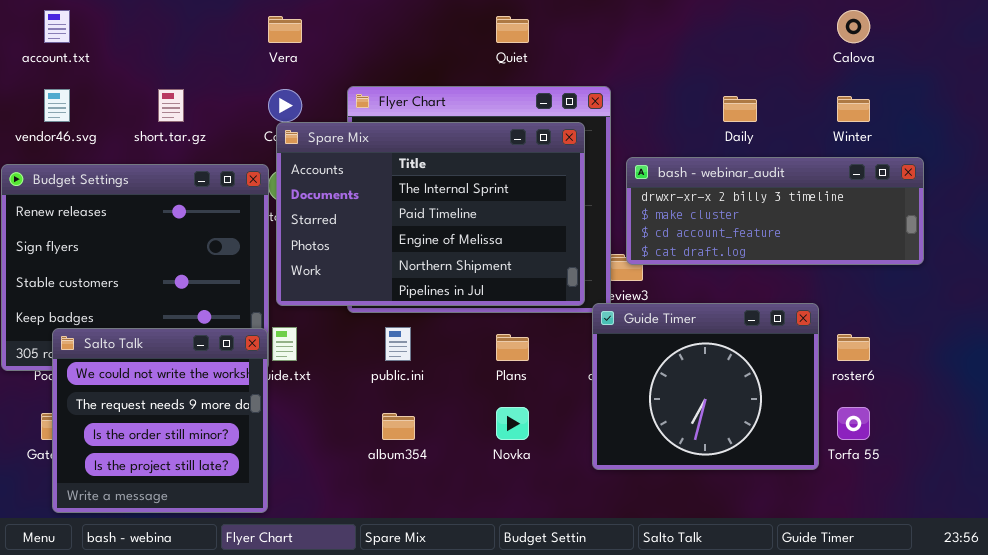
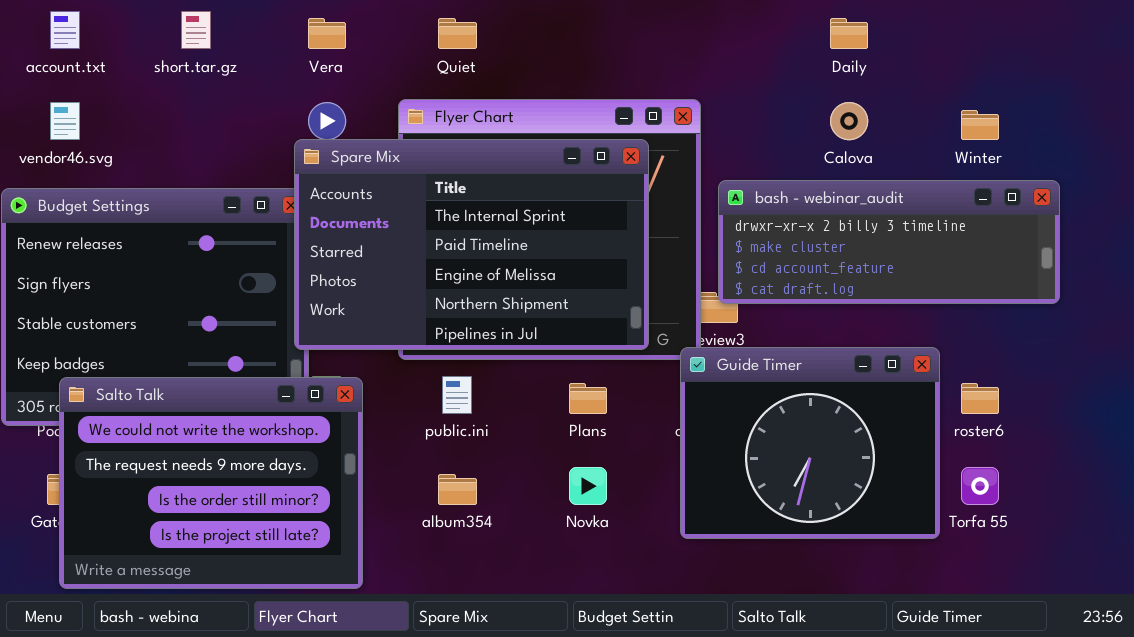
Calova: [837,10,870,43] -> [830,102,868,140], moved
Quiet: [496,16,529,43] -> [438,18,477,49], moved
short.tar.gz: [158,89,184,122] -> [181,11,211,49], moved
Daily: [723,96,757,122] -> [830,18,868,49], moved
Spare Mix: [276,122,585,306] -> [294,139,649,350], moved
Salto Talk: [52,328,268,513] -> [59,377,363,589], resized

